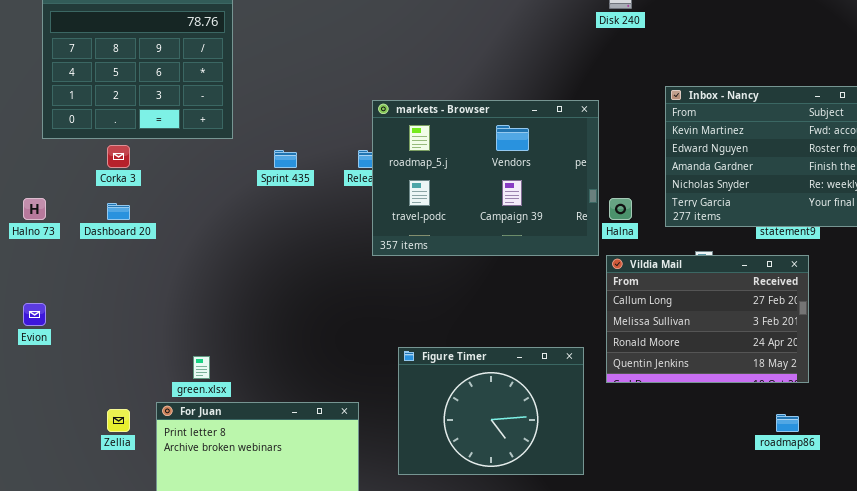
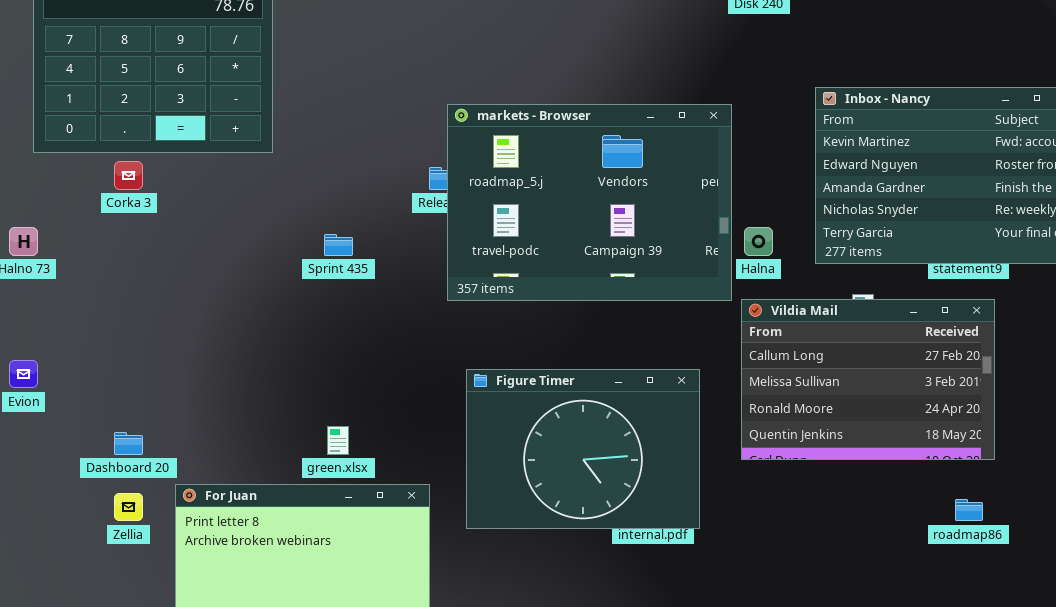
Sprint 435: [274,150,297,168] -> [324,234,353,256], moved
Dashboard 20: [107,203,130,220] -> [114,432,143,455], moved
Figure Timer: [398,347,584,475] -> [466,369,700,529], moved
green.xlsx: [193,356,210,379] -> [327,426,349,455], moved

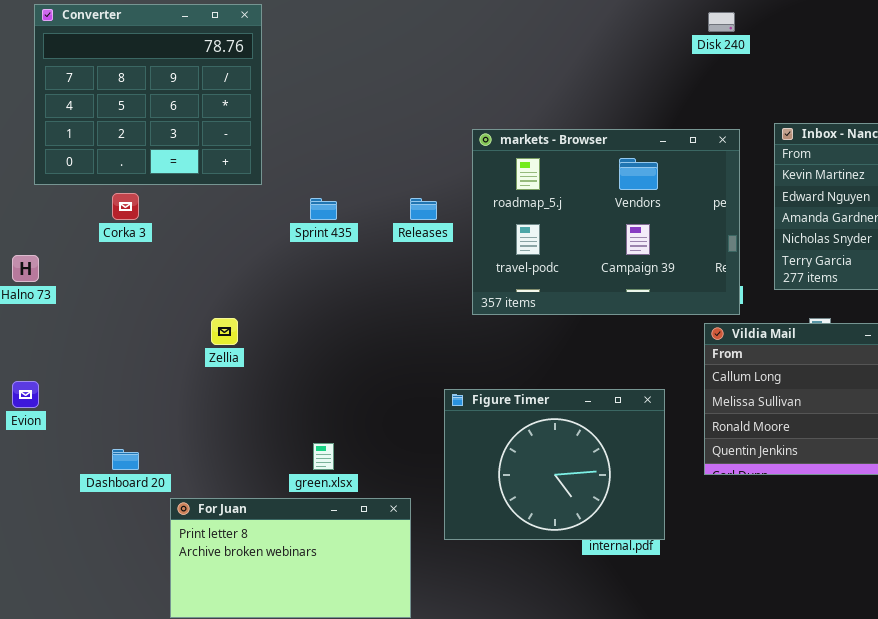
markets - Browser: [447,104,732,301] -> [472,129,740,315], moved
Sprint 435: [324,234,353,256] -> [310,198,337,220], moved
Zellia: [114,493,143,521] -> [211,318,238,345], moved

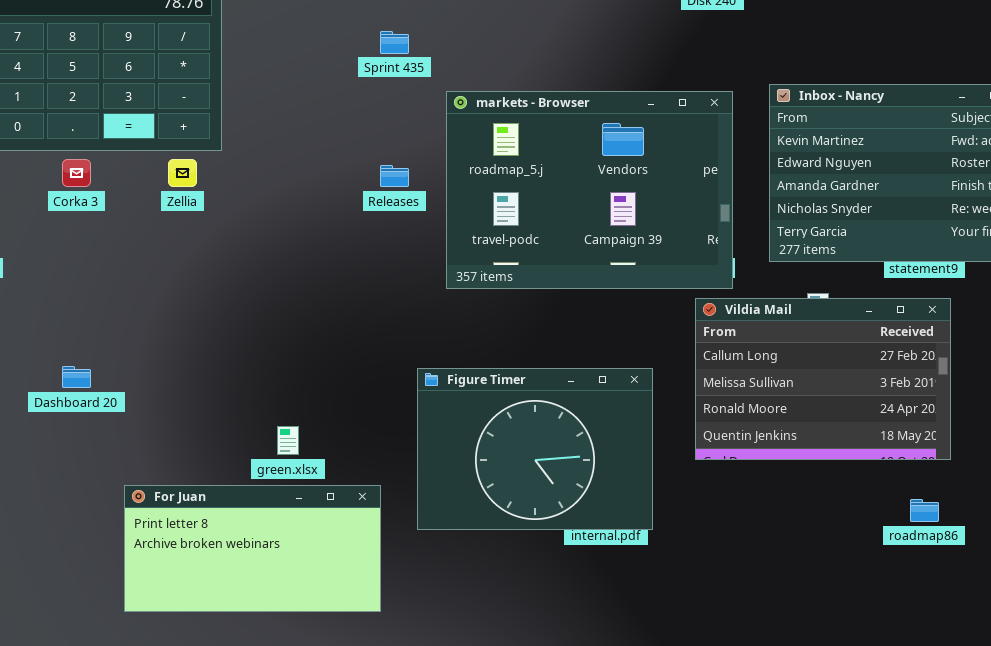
Sprint 435: [310,198,337,220] -> [380,31,409,54], moved
Zellia: [211,318,238,345] -> [168,159,197,187], moved
Dashboard 20: [112,449,139,470] -> [62,366,91,388], moved

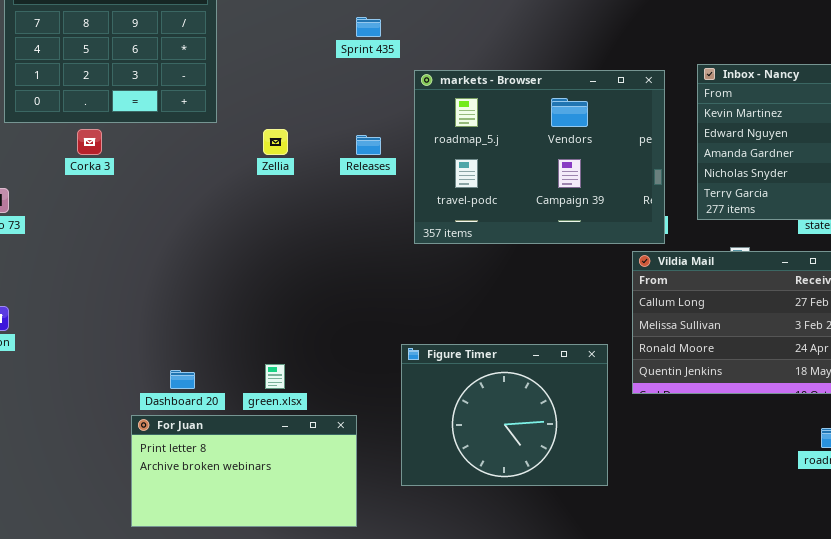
Zellia: [168,159,197,187] -> [263,129,288,155], moved
Dashboard 20: [62,366,91,388] -> [170,370,195,389], moved
Figure Timer: [417,368,653,530] -> [401,344,608,486], moved

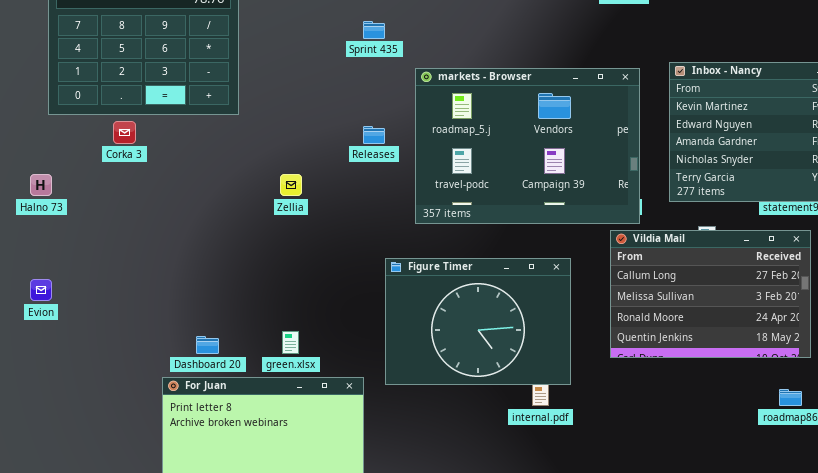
Zellia: [263,129,288,155] -> [280,174,302,196], moved
Figure Timer: [401,344,608,486] -> [385,258,571,385], moved

